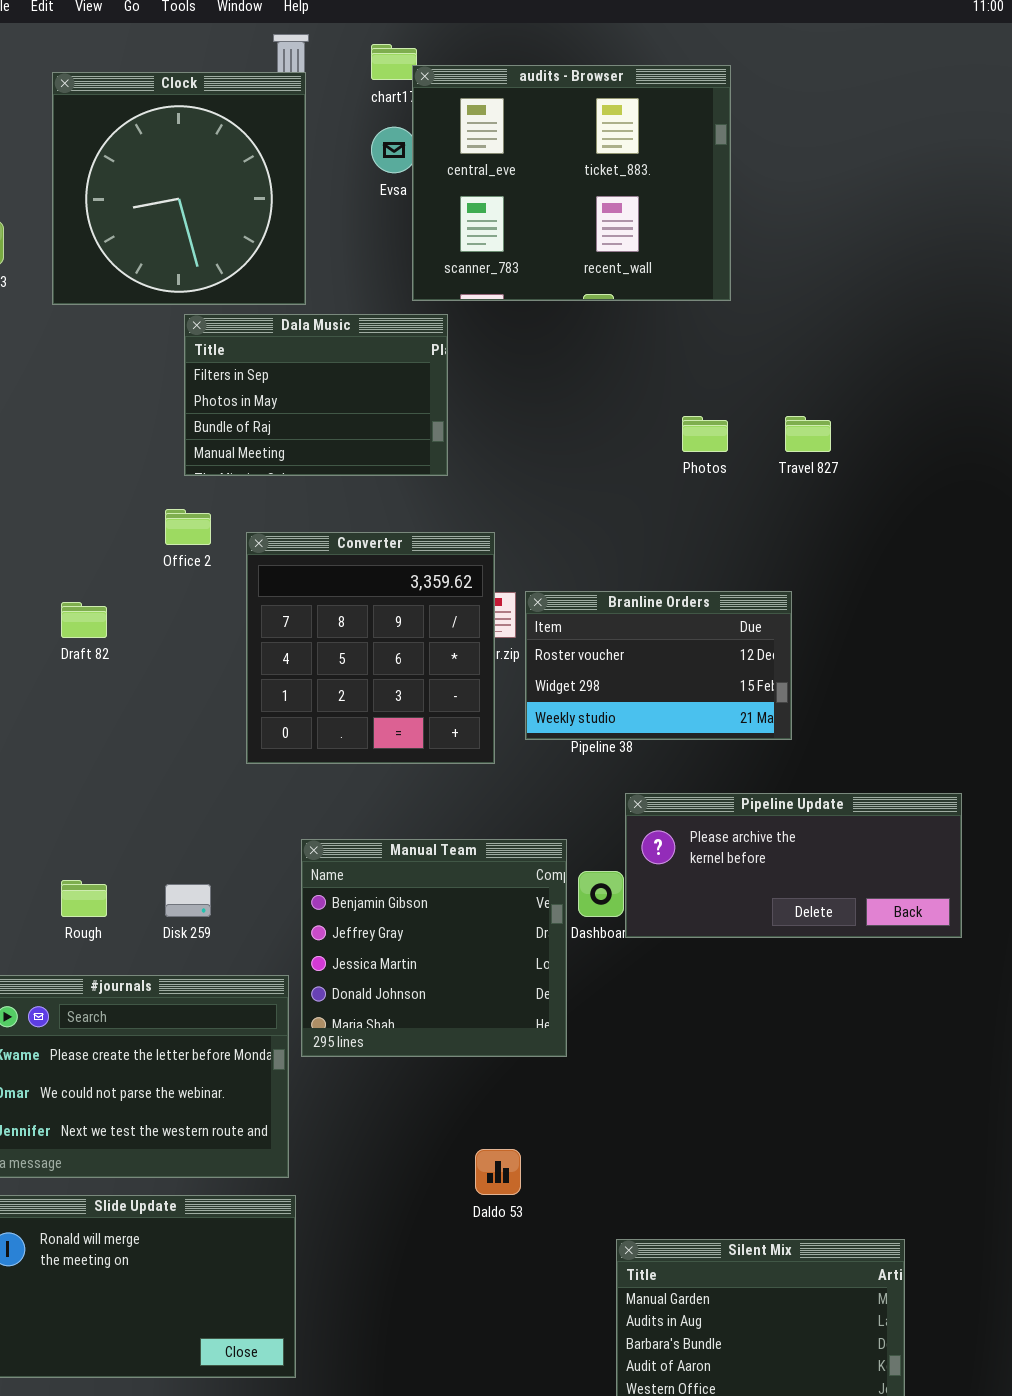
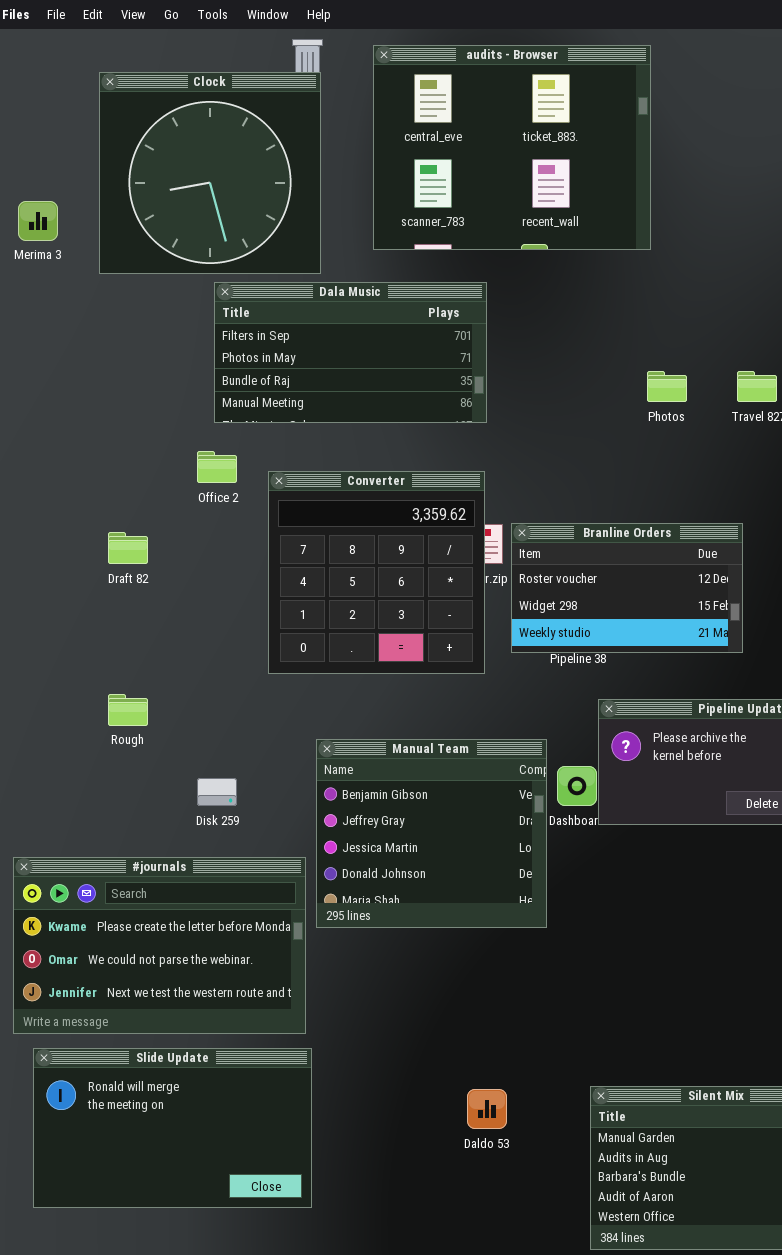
audits - Browser: [412,65,731,301] -> [373,45,651,250], moved
Dala Music: [184,314,448,476] -> [214,282,487,423], resized
Rough: [61,880,107,917] -> [108,694,148,726], moved
Daldo 53: [475,1149,521,1195] -> [467,1089,507,1129], moved

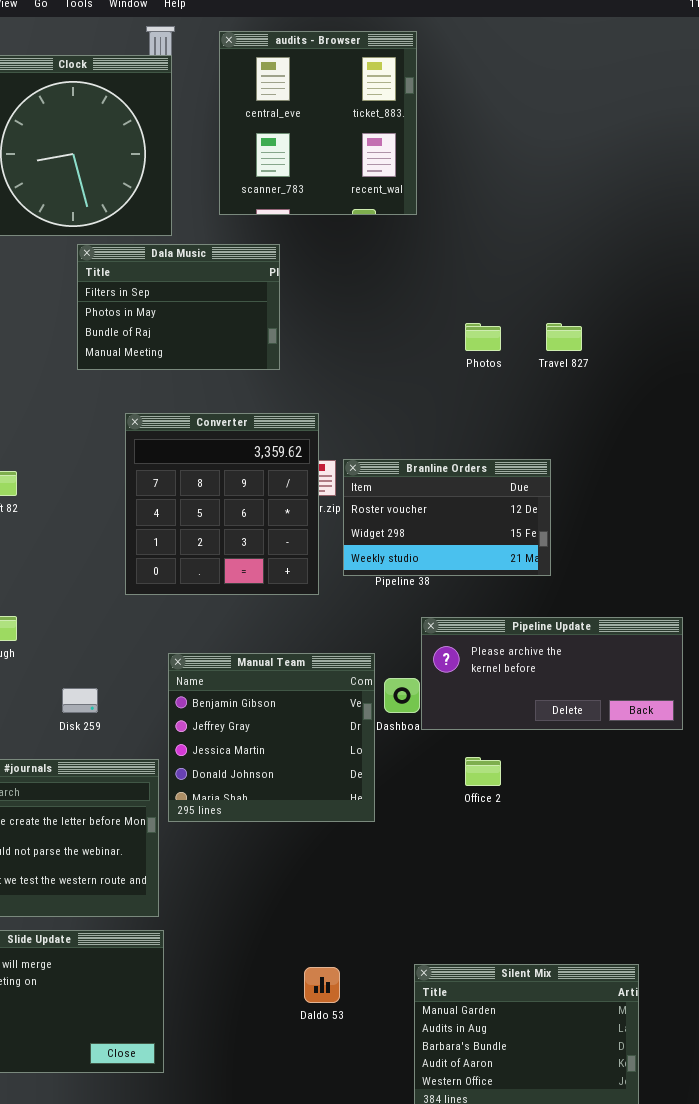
audits - Browser: [373,45,651,250] -> [219,31,417,215], resized
Dala Music: [214,282,487,423] -> [77,244,280,370], resized
Office 2: [197,451,237,483] -> [465,757,501,786], moved

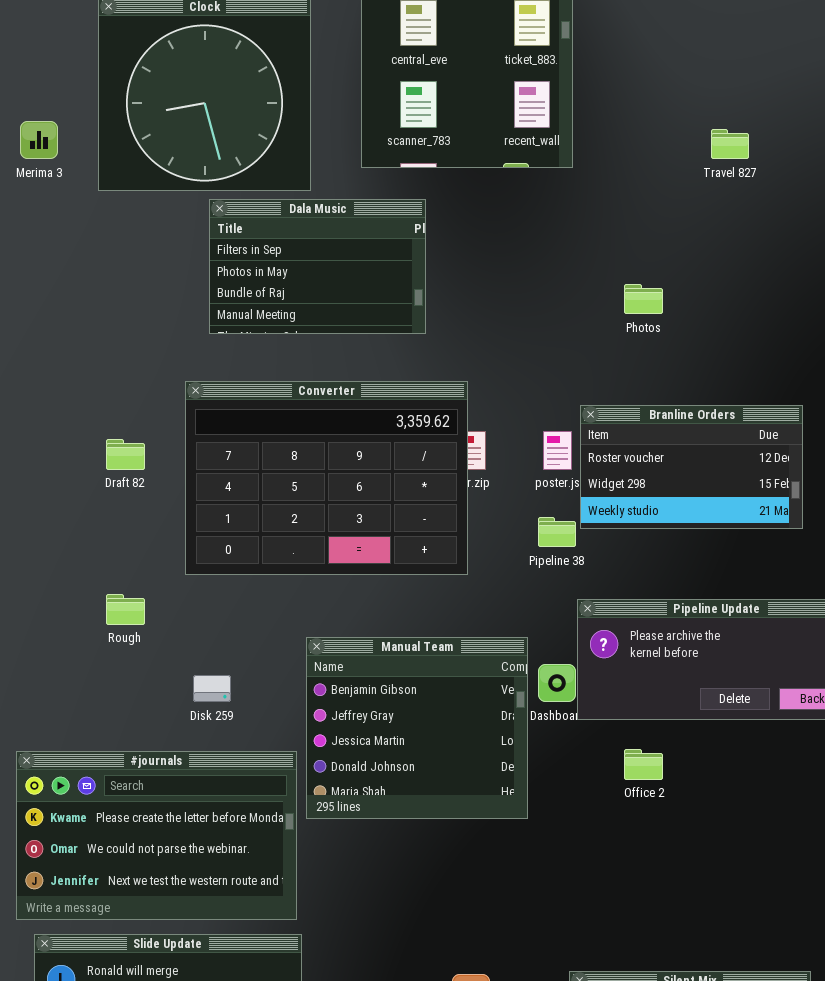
Travel 827: [546,323,582,351] -> [711,129,749,159], moved
Converter: [125,413,319,595] -> [185,381,468,575], resized
Branline Orders: [343,459,551,576] -> [580,405,803,529], moved

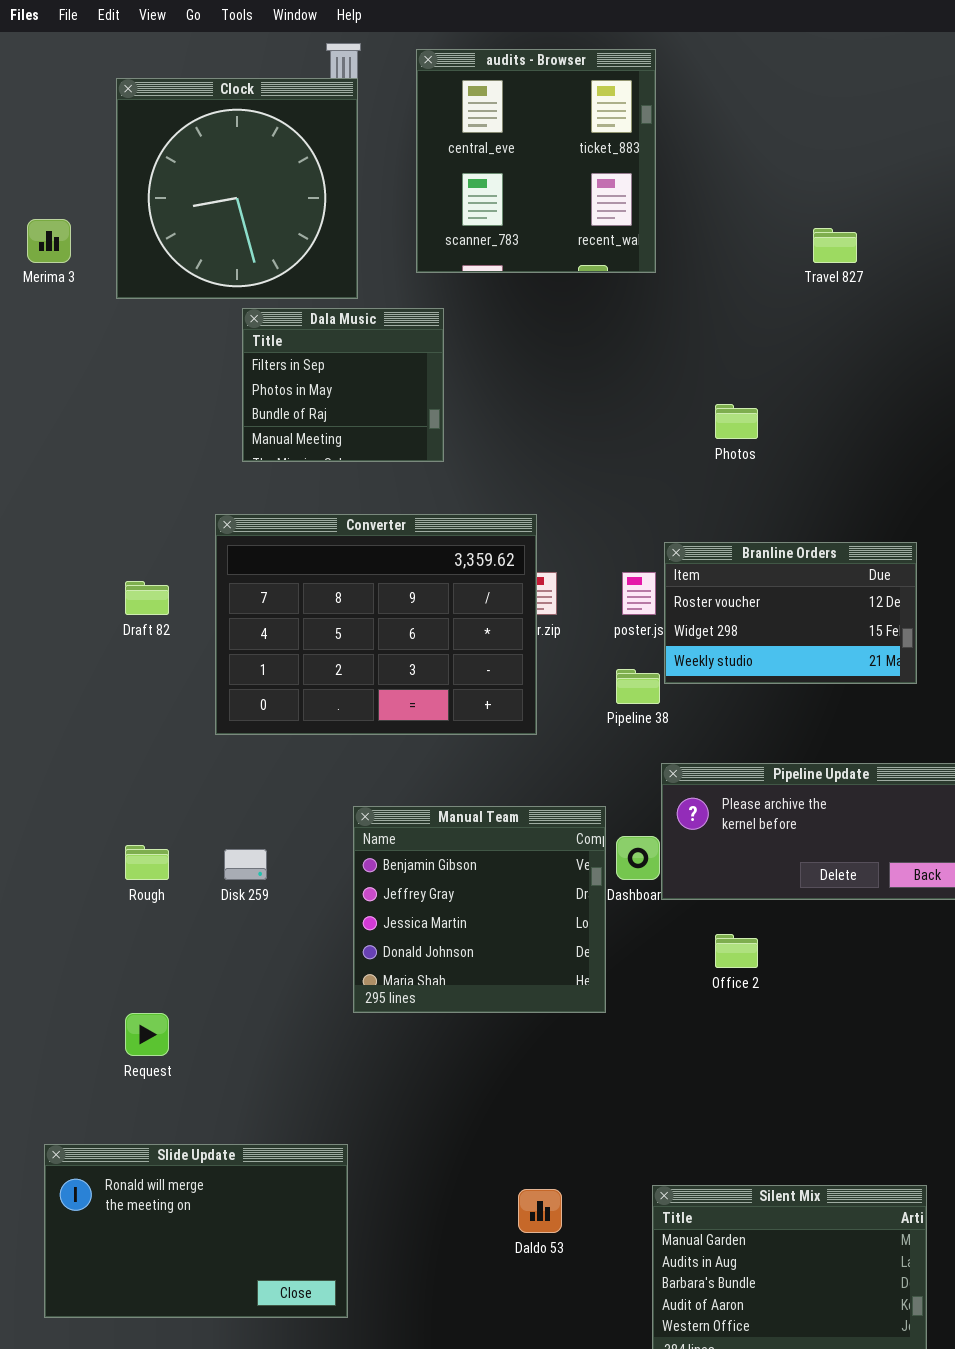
Dala Music: [209,199,426,334] -> [242,308,444,462], resized
Rough: [106,594,145,625] -> [125,845,169,880], moved
#journals: [16,751,297,920] -> none, closed

